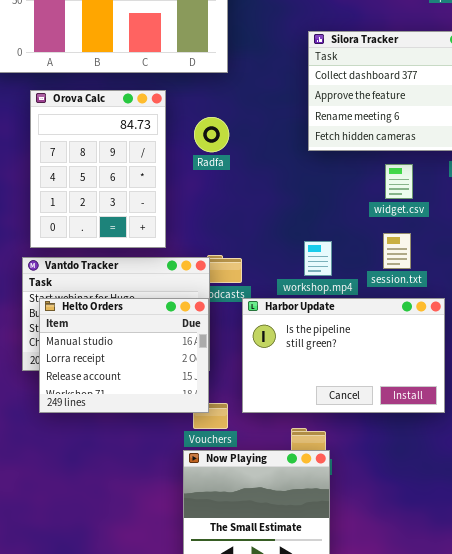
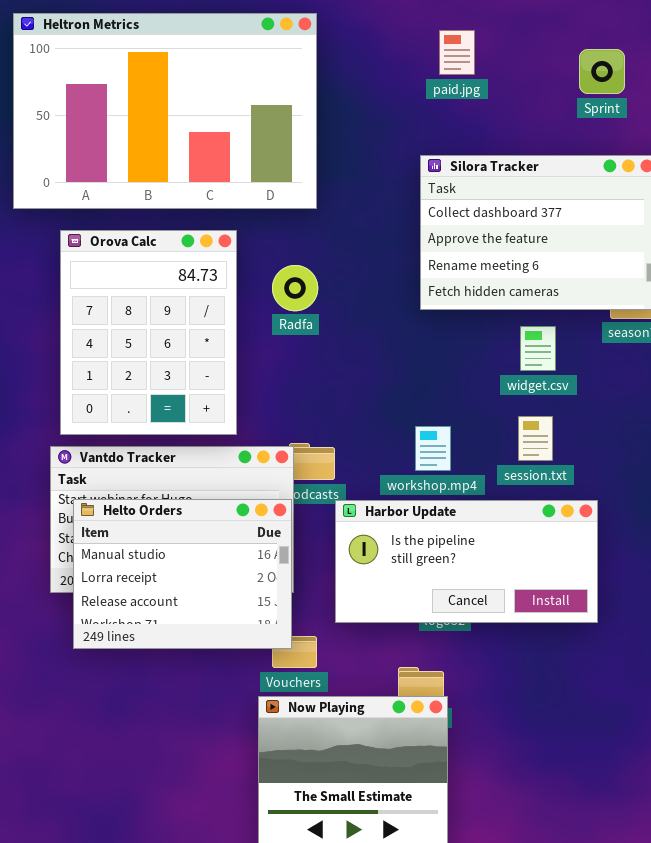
Harbor Update: [242,298,445,413] -> [335,500,598,623], resized

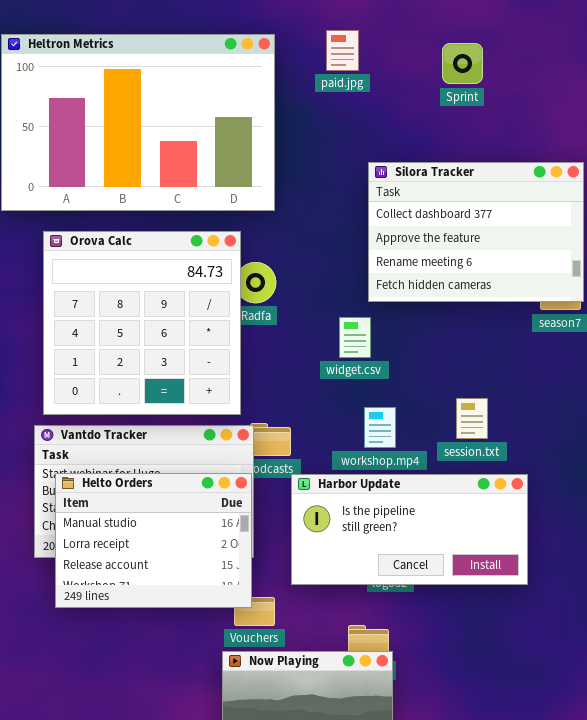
paid.jpg: [439,30,475,75] -> [326,30,359,71], moved
Sprint: [579,49,625,94] -> [442,43,483,84], moved
Orova Calc: [60,230,237,435] -> [43,231,241,415], resized
widget.csv: [520,326,556,371] -> [339,317,371,358], moved

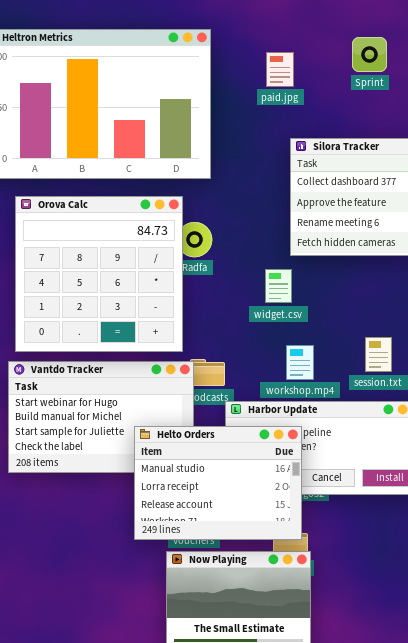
paid.jpg: [326,30,359,71] -> [266,52,294,87], moved
Helto Orders: [55,473,252,608] -> [134,426,302,540], moved

